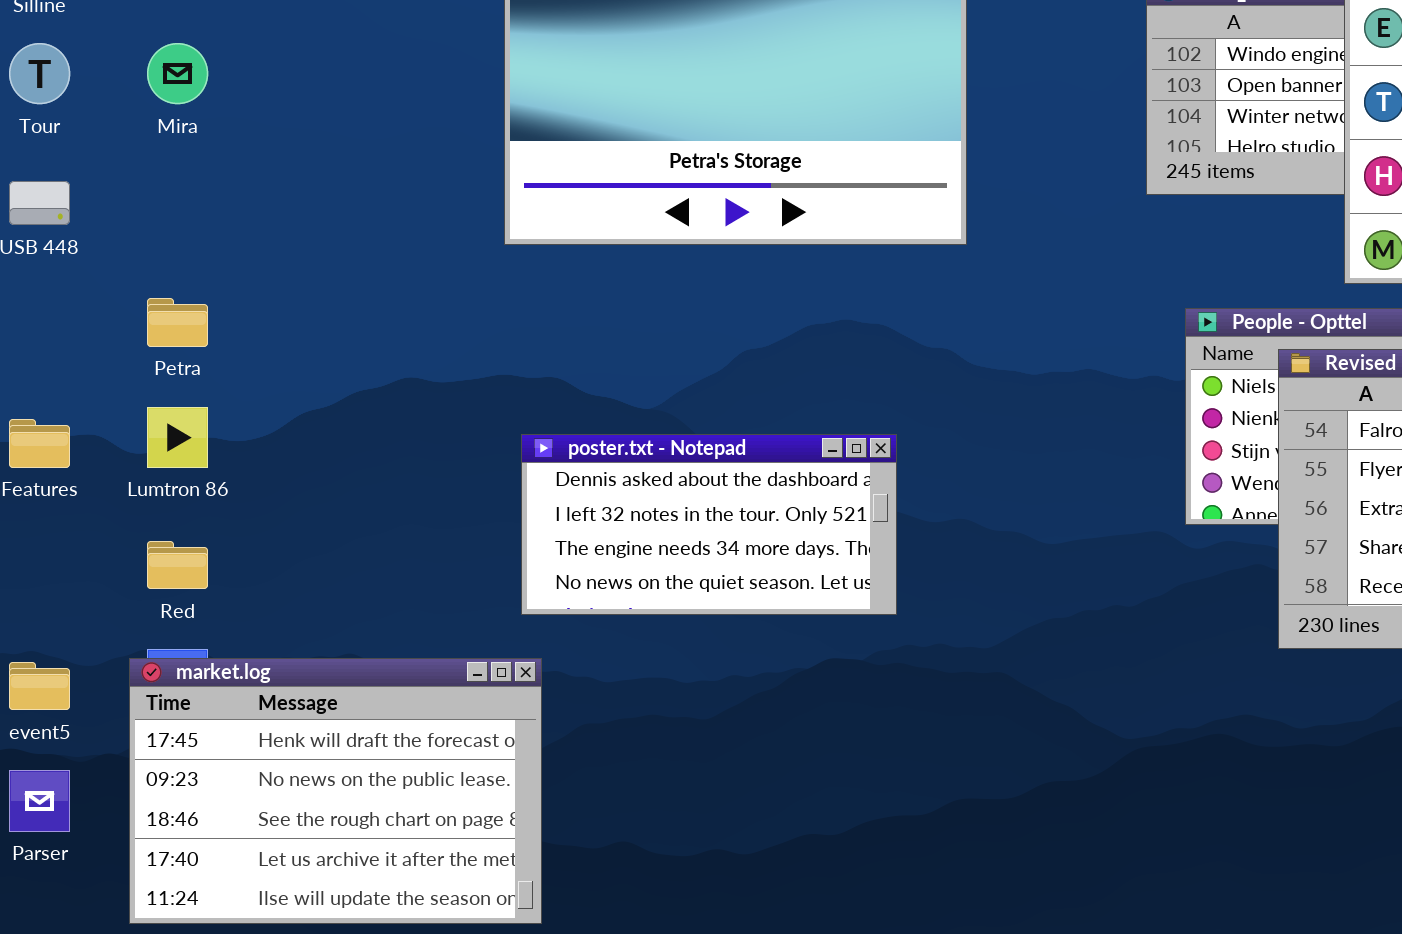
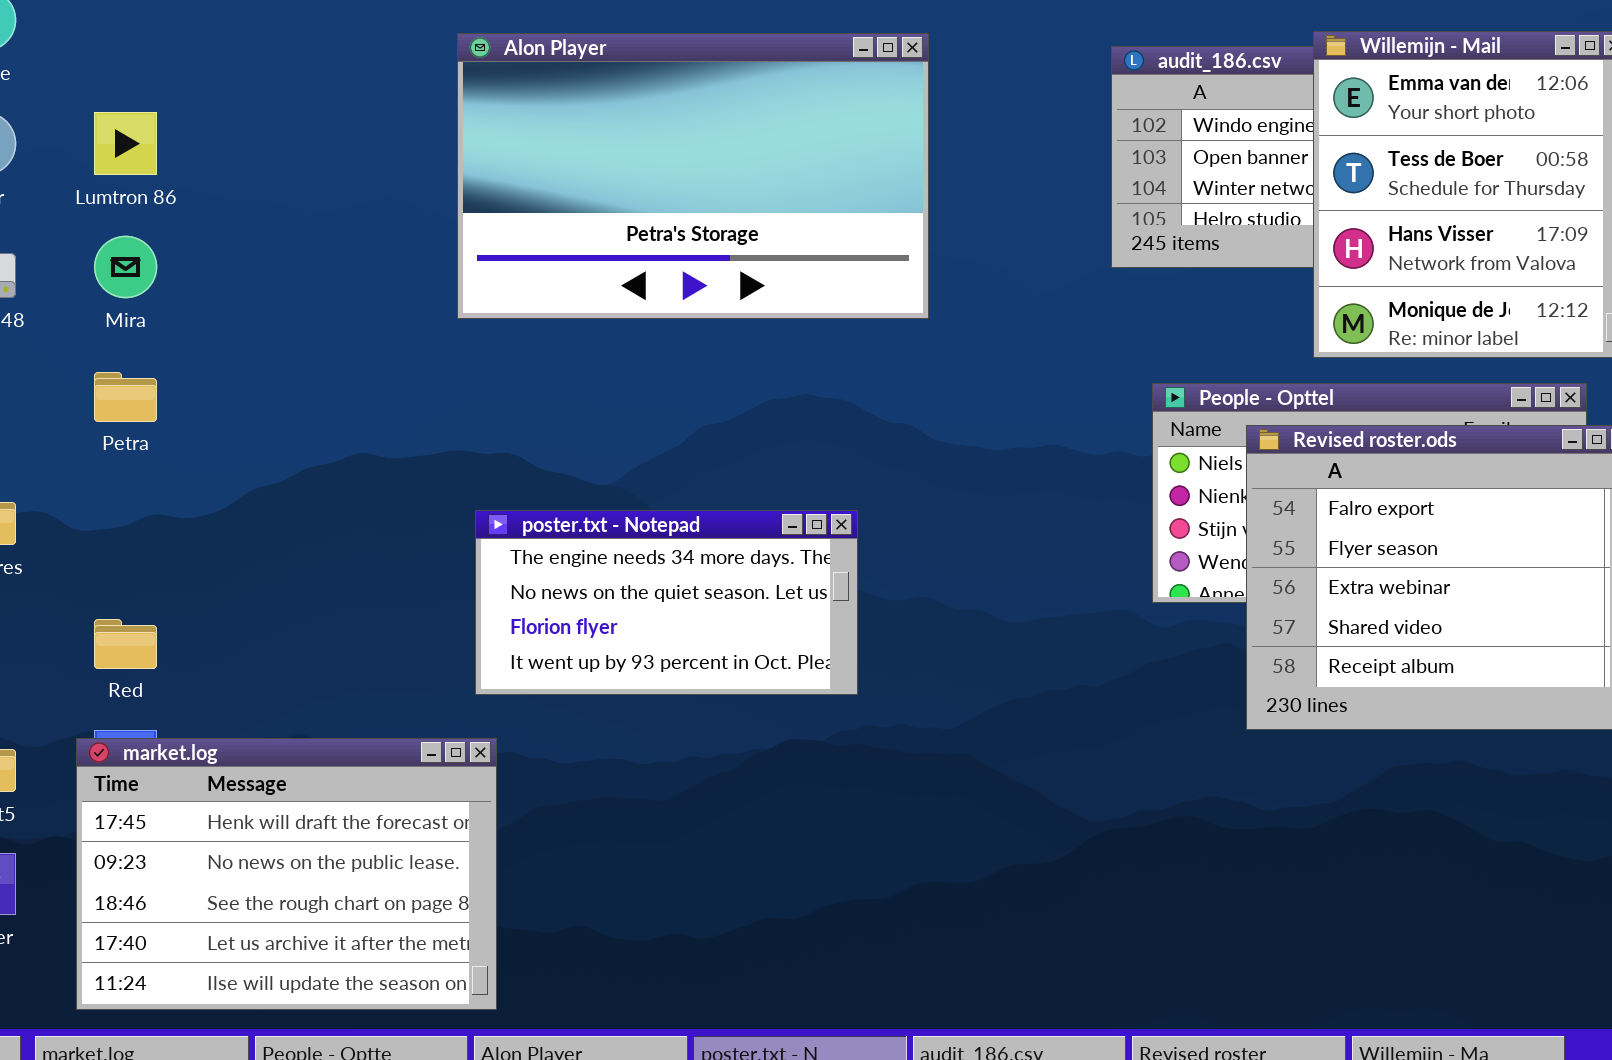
Mira: [147,43,208,104] -> [94,236,157,298], moved
Lumtron 86: [147,407,208,468] -> [94,112,157,175], moved
poster.txt - Notepad: [521,434,897,615] -> [475,510,858,695], scrolled down 2 rows

